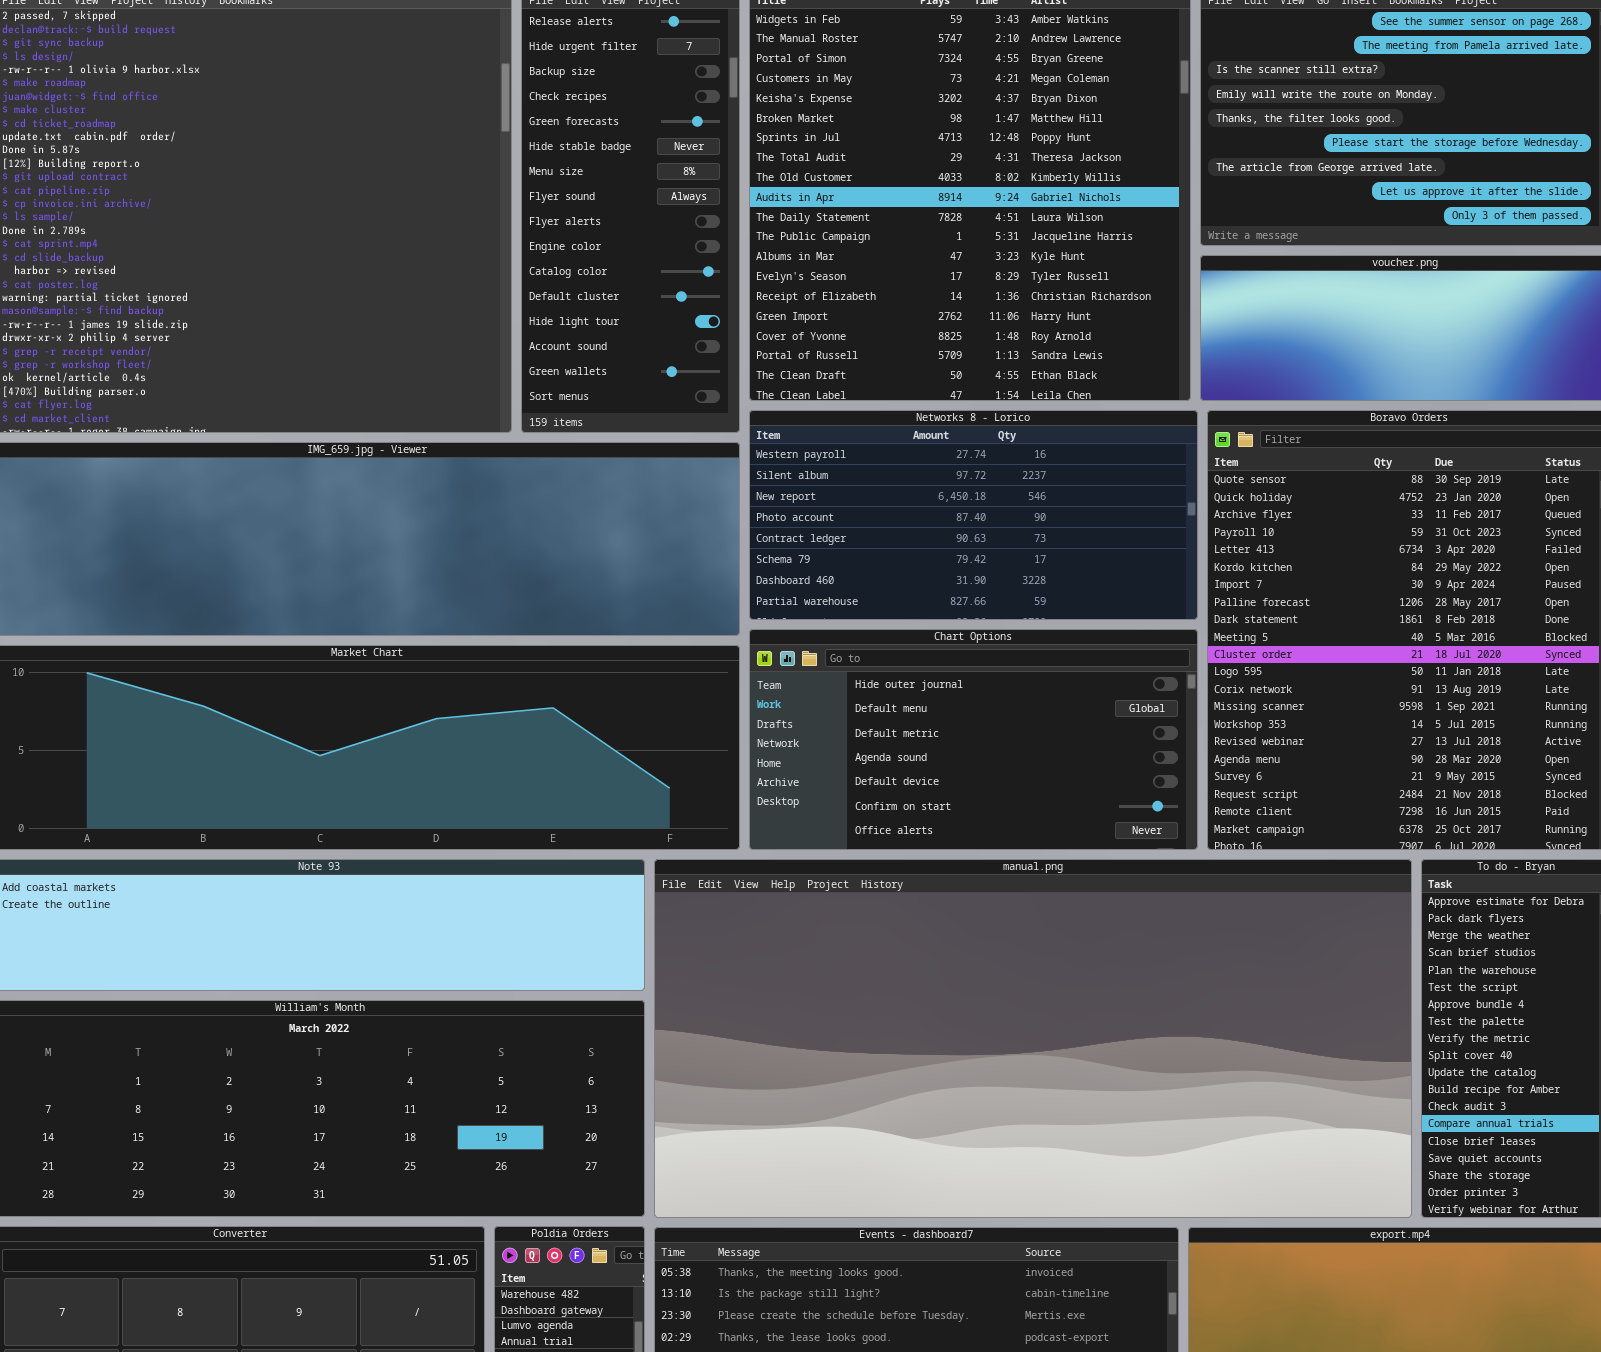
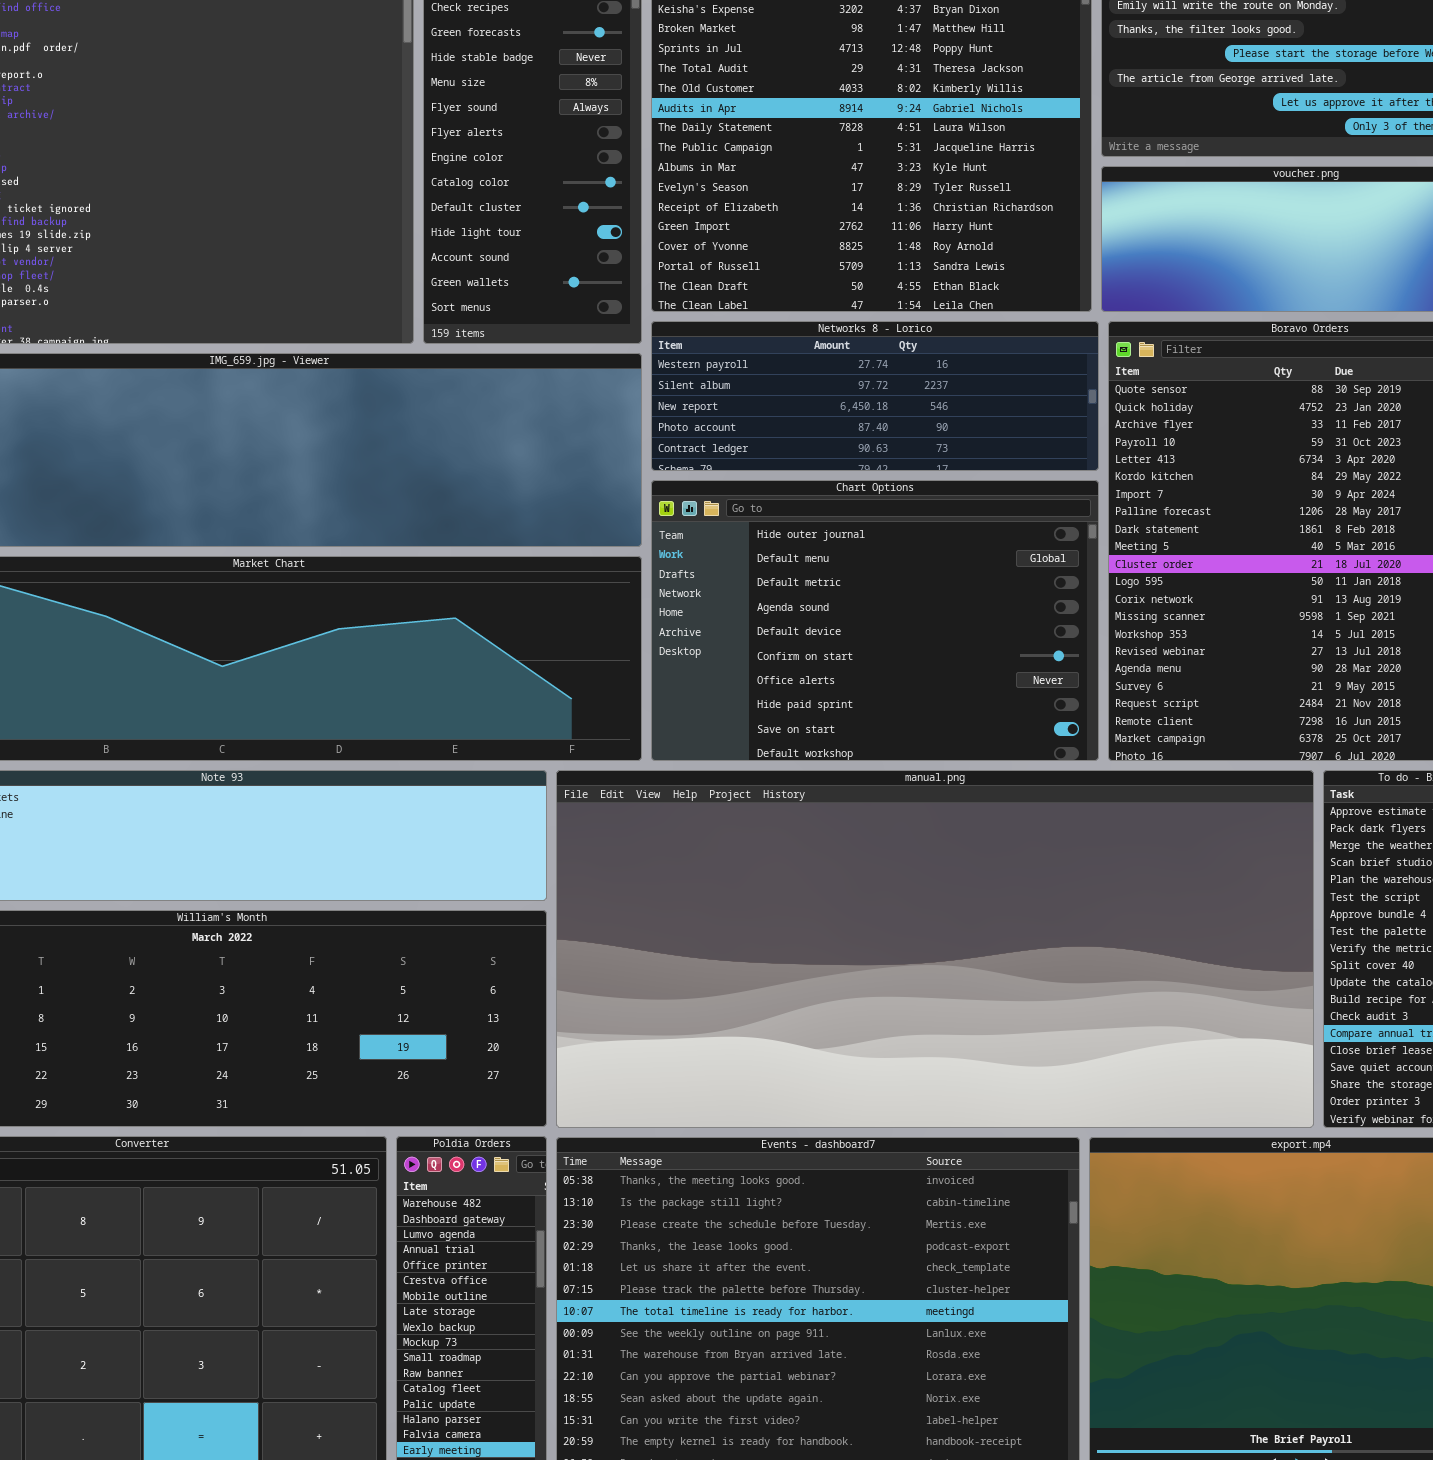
Networks 8 - Lorico: [749,410,1198,620] -> [651,321,1099,471], resized
Chart Options: [749,629,1198,850] -> [651,480,1099,761], resized

